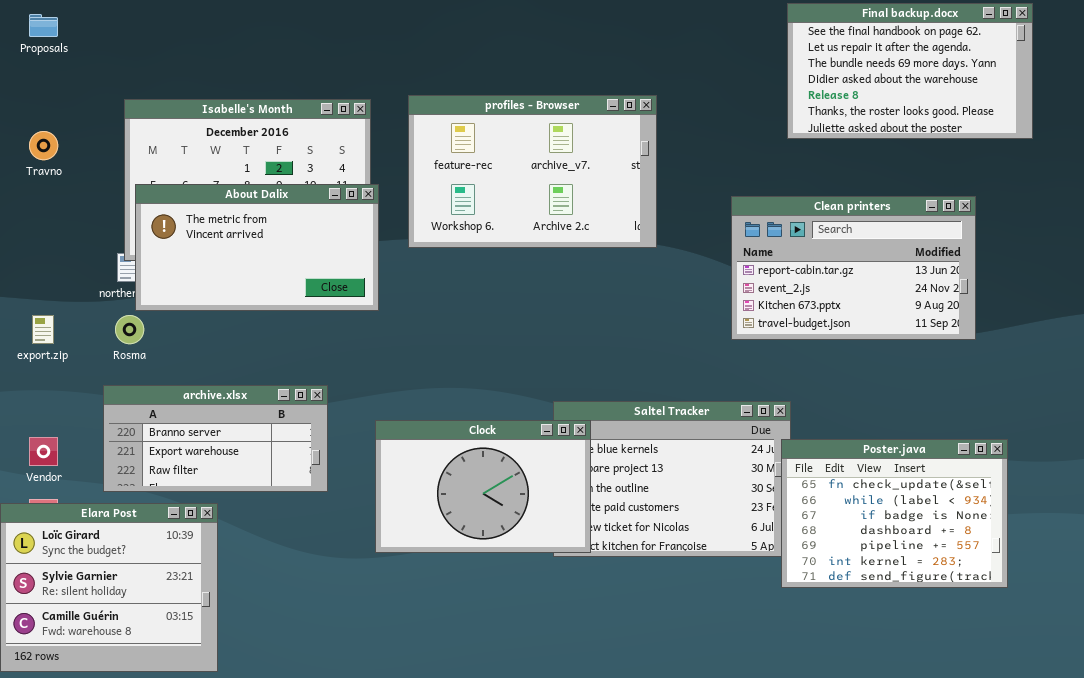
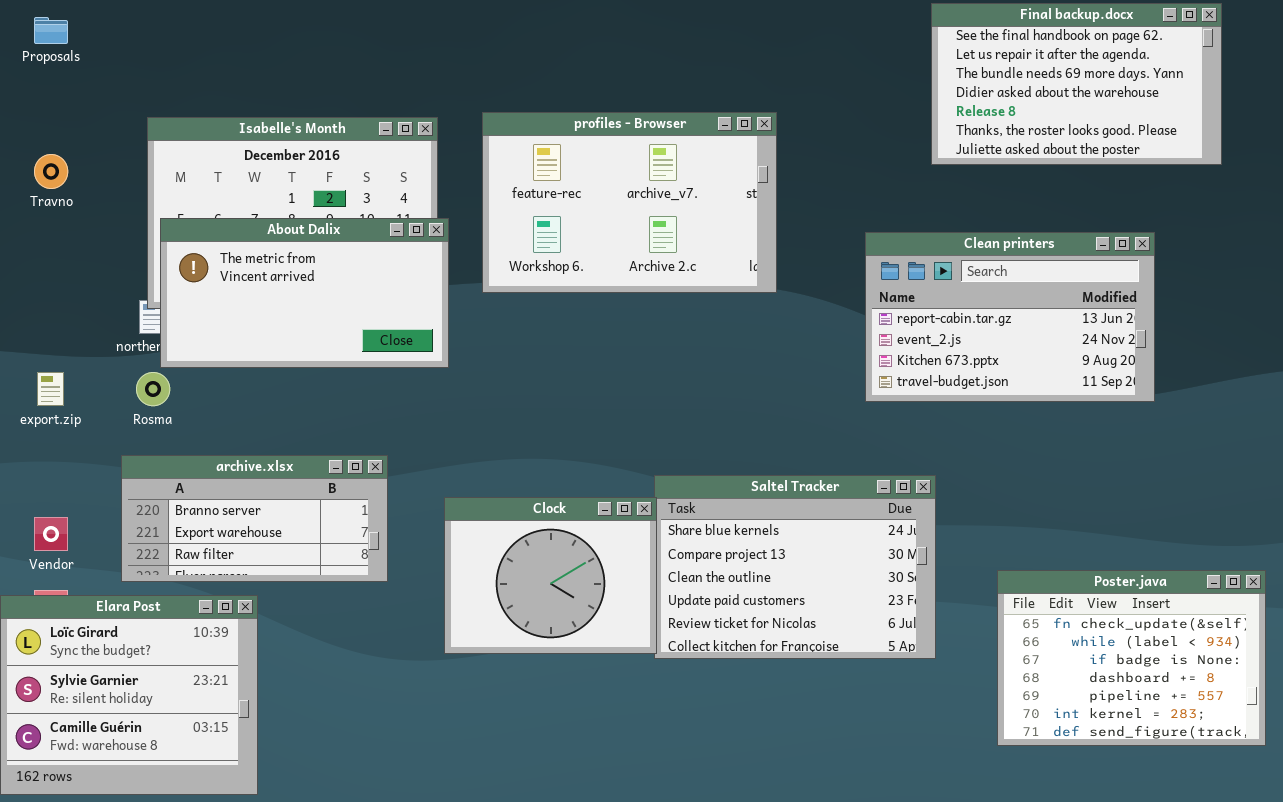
Clock: [375,420,591,553] -> [444,497,657,654], resized
Poster.java: [781,439,1008,588] -> [997,570,1266,746], moved

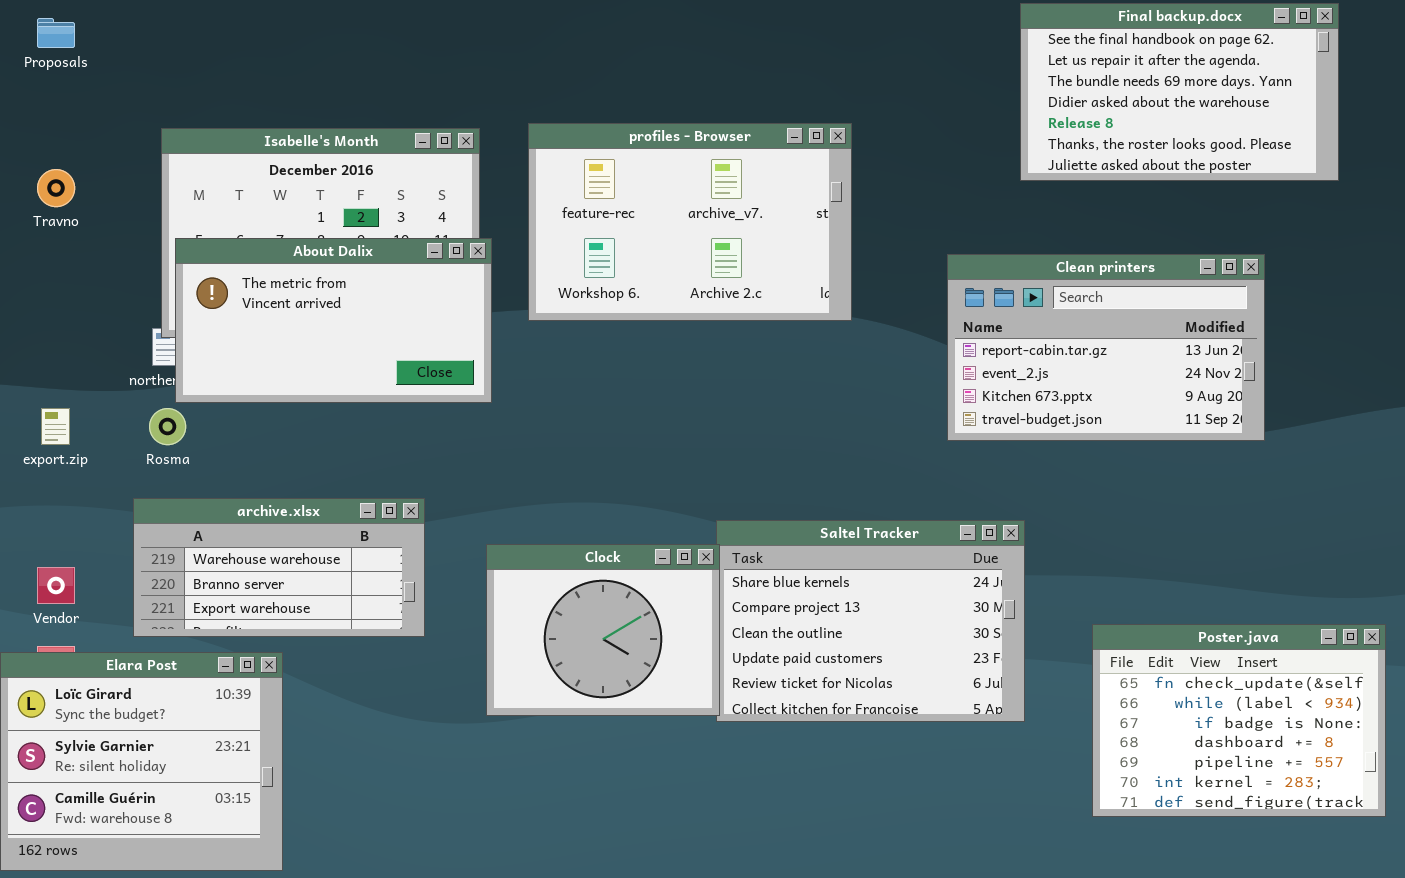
archive.xlsx: [121,455,388,582] -> [133,498,425,637], scrolled up 1 row

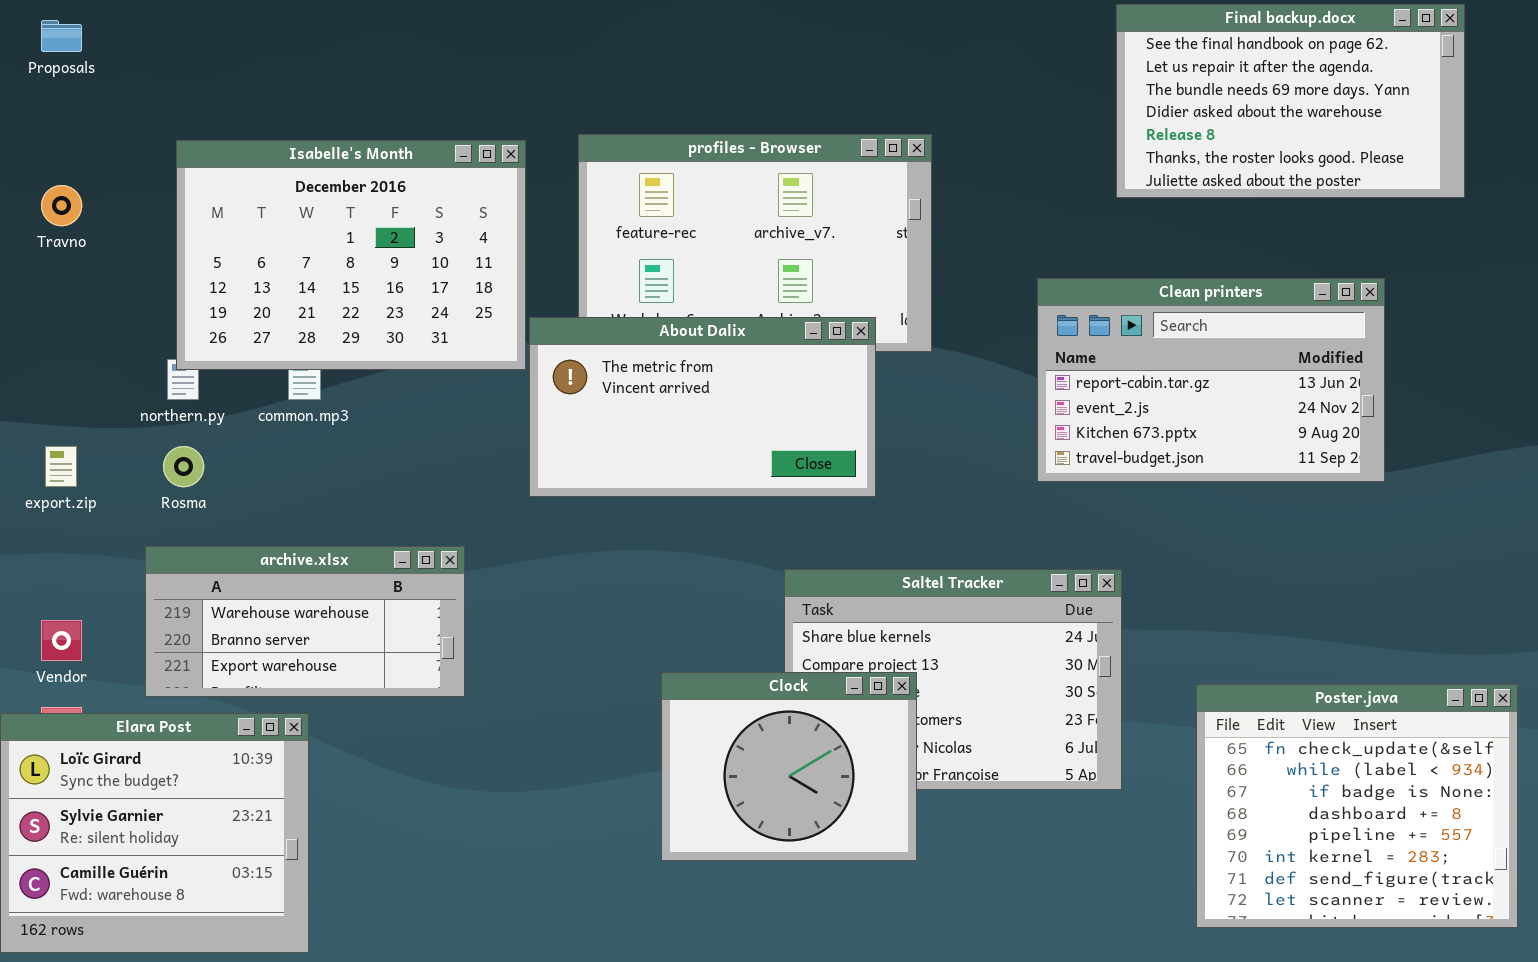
About Dalix: [175,238,492,403] -> [529,317,876,497], moved
Clock: [486,544,720,716] -> [661,672,917,861], moved
Poster.java: [1092,624,1386,817] -> [1196,684,1518,928], resized

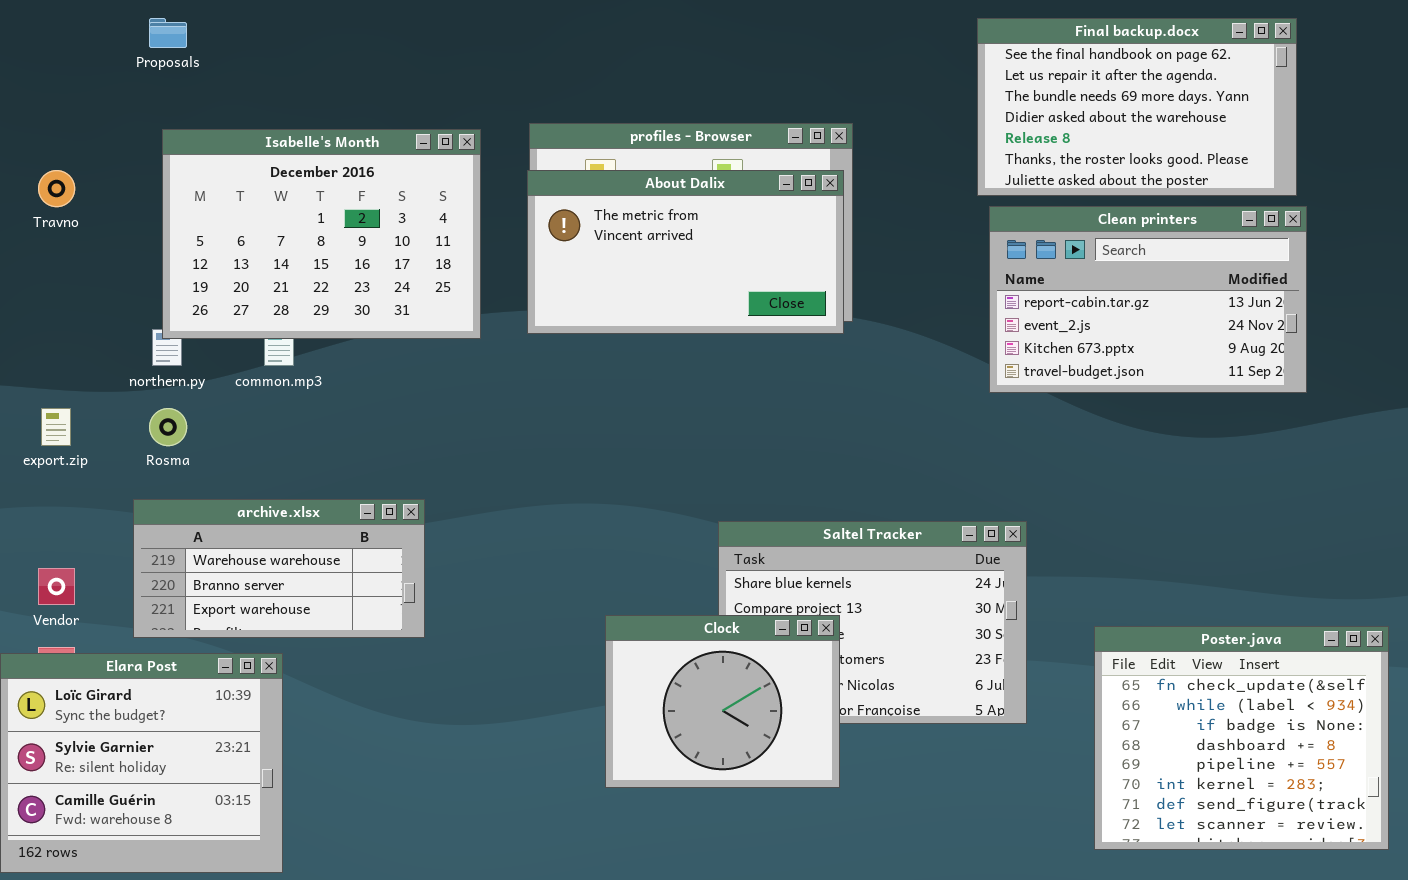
Final backup.docx: [1116,4,1465,198] -> [977,18,1297,196], moved
Proposals: [41,20,82,52] -> [149,18,187,48], moved
Clean printers: [1037,278,1385,482] -> [989,206,1307,393], moved
About Dalix: [529,317,876,497] -> [527,170,844,334], moved

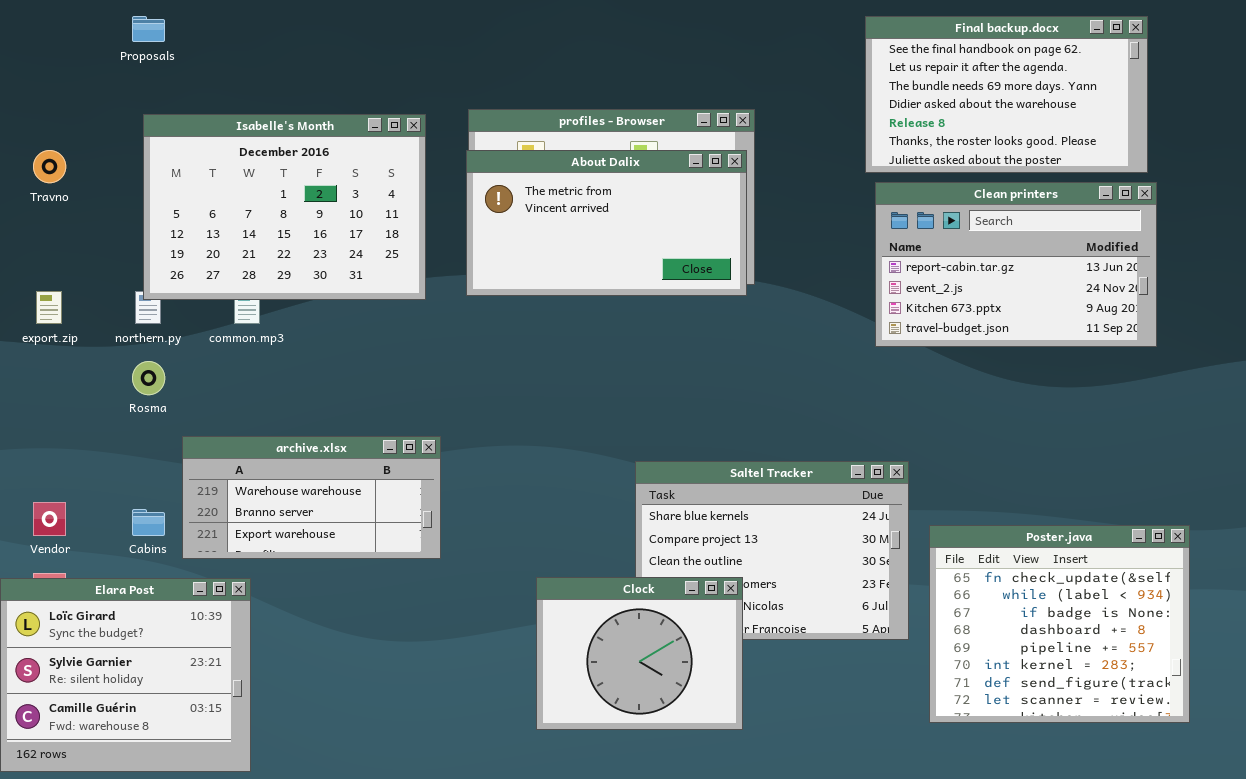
export.zip: [41,408,71,446] -> [36,291,62,324], moved
archive.xlsx: [133,499,425,638] -> [182,436,441,559], moved
Clock: [605,615,840,788] -> [536,577,743,730], moved
Poster.java: [1094,626,1389,850] -> [929,525,1190,723], moved

